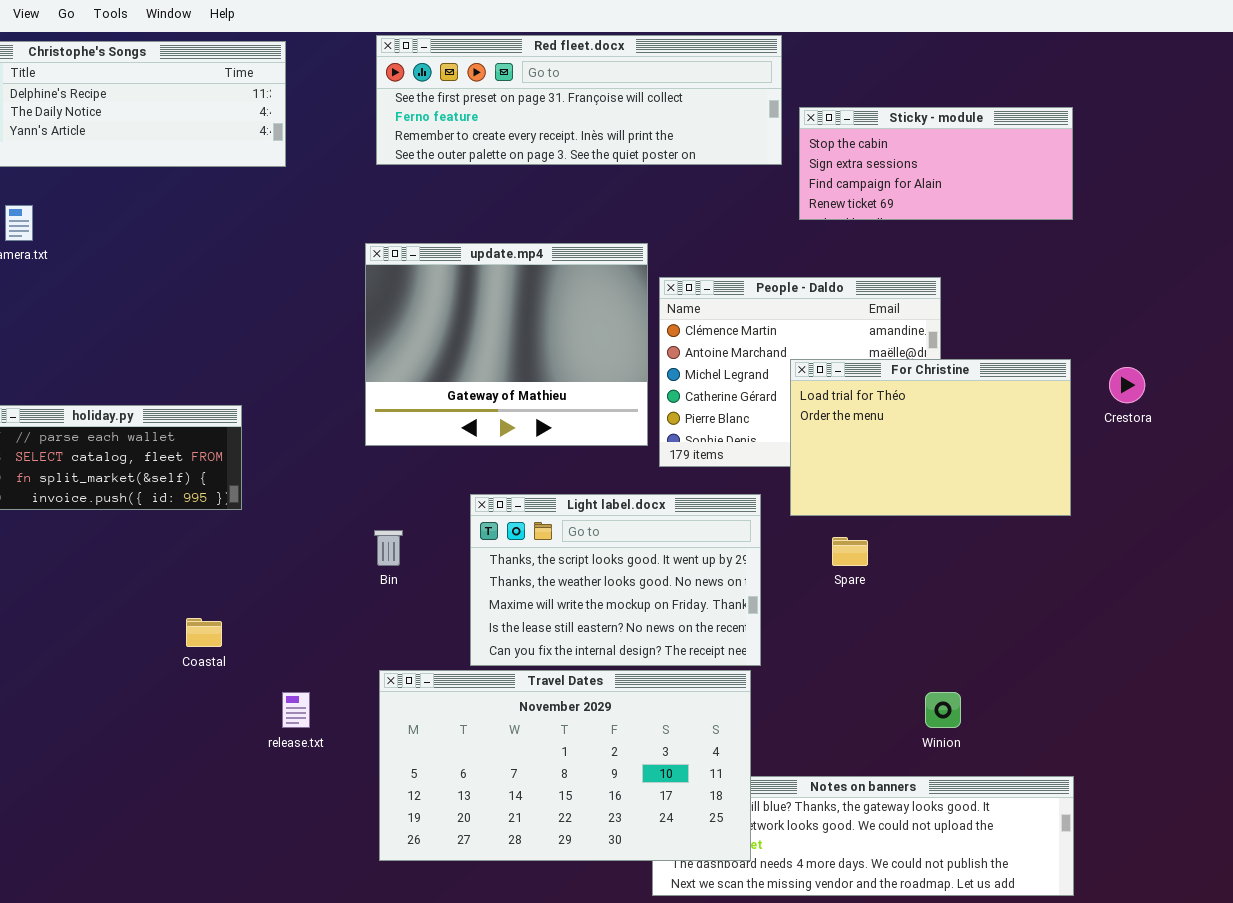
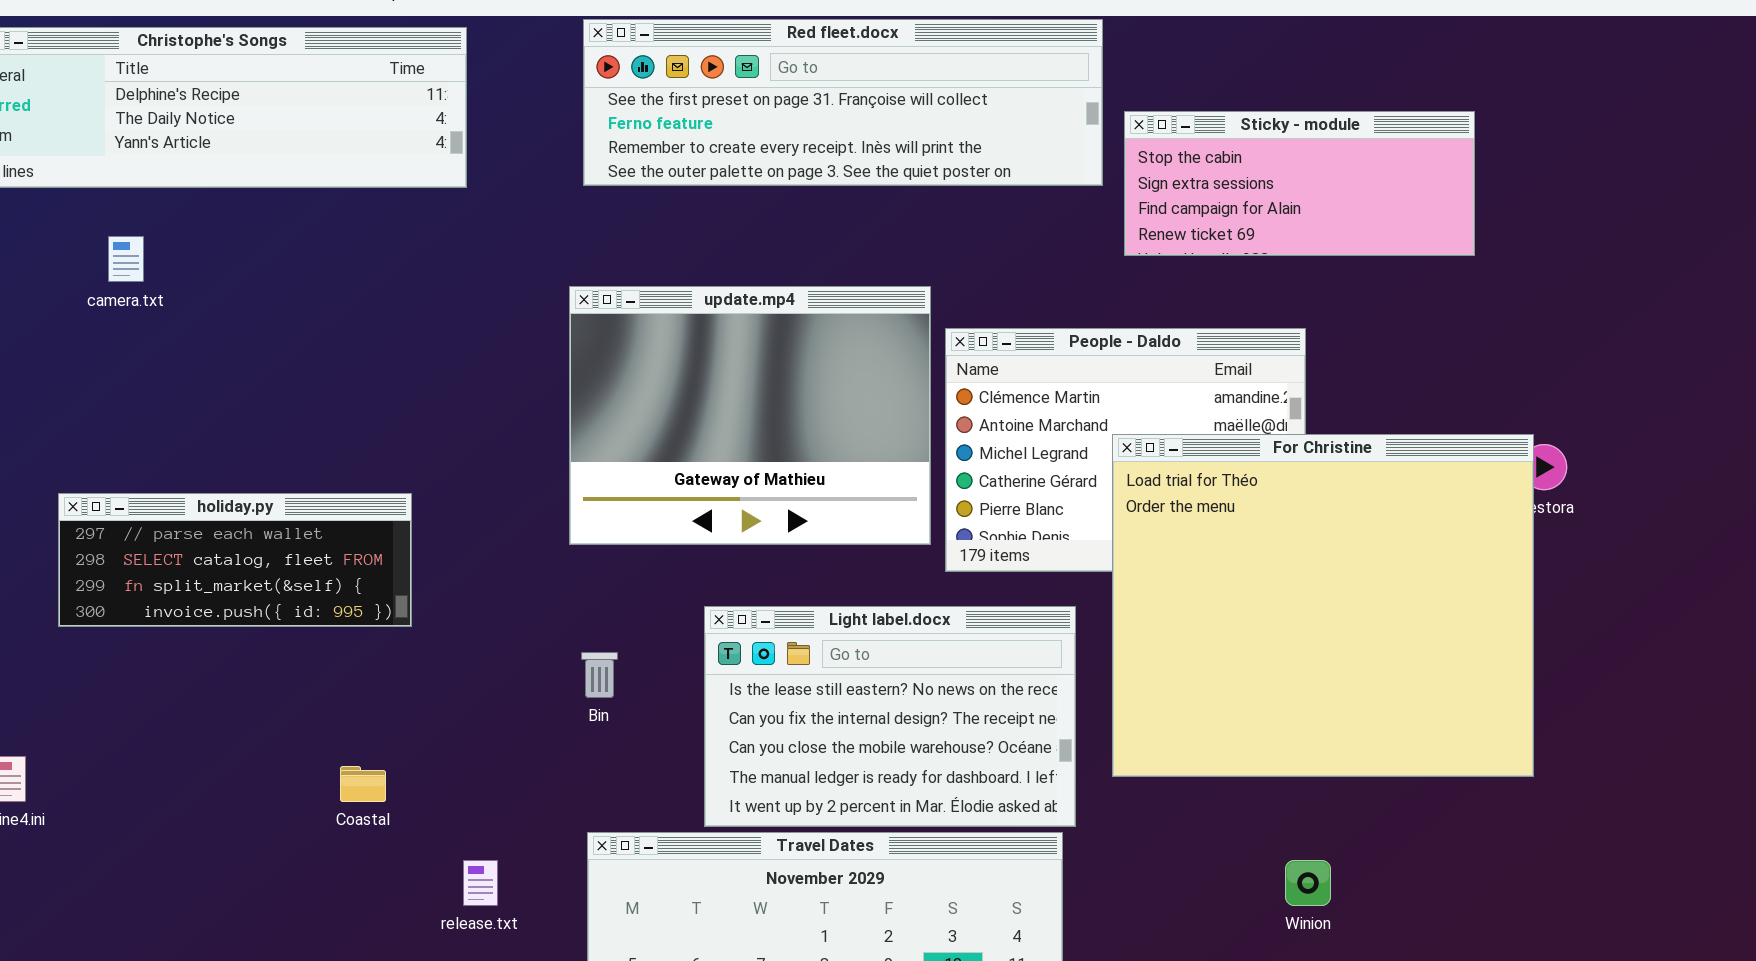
For Christine: [790,359,1071,516] -> [1112,434,1534,777], resized
Light label.docx: [470,494,761,666] -> [704,606,1076,827], scrolled down 3 rows

